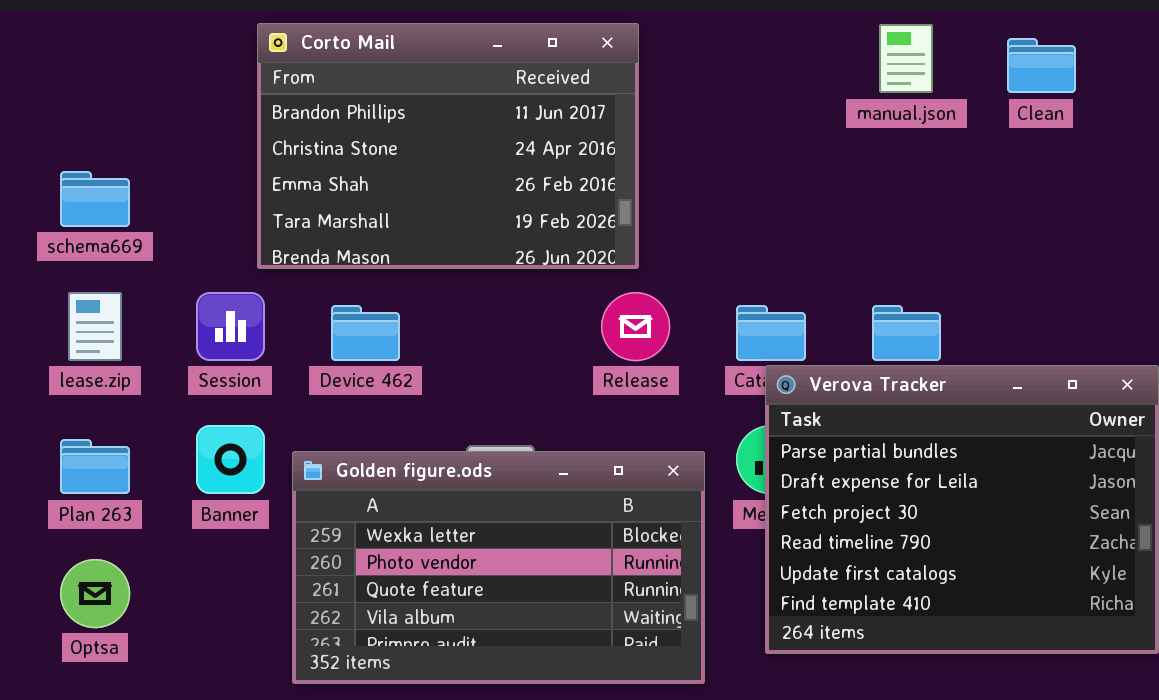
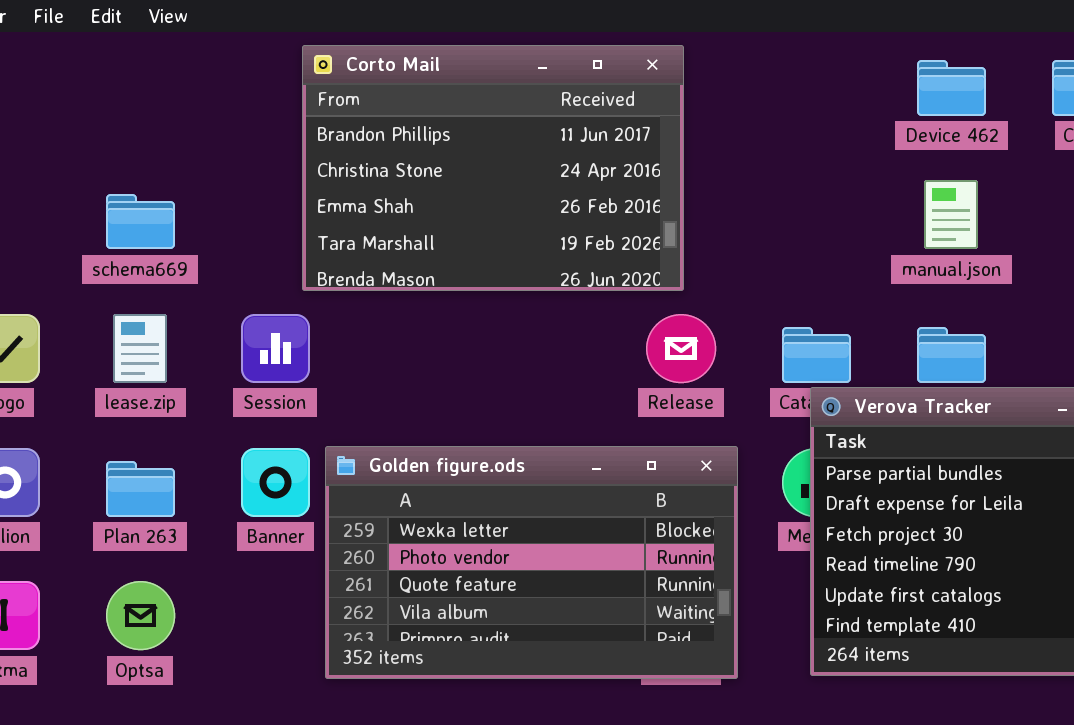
manual.json: [879,24,933,93] -> [924,180,978,249], moved
Device 462: [331,305,400,361] -> [917,60,986,116], moved
Golden figure.ods: [292,451,705,684] -> [325,446,738,679], moved

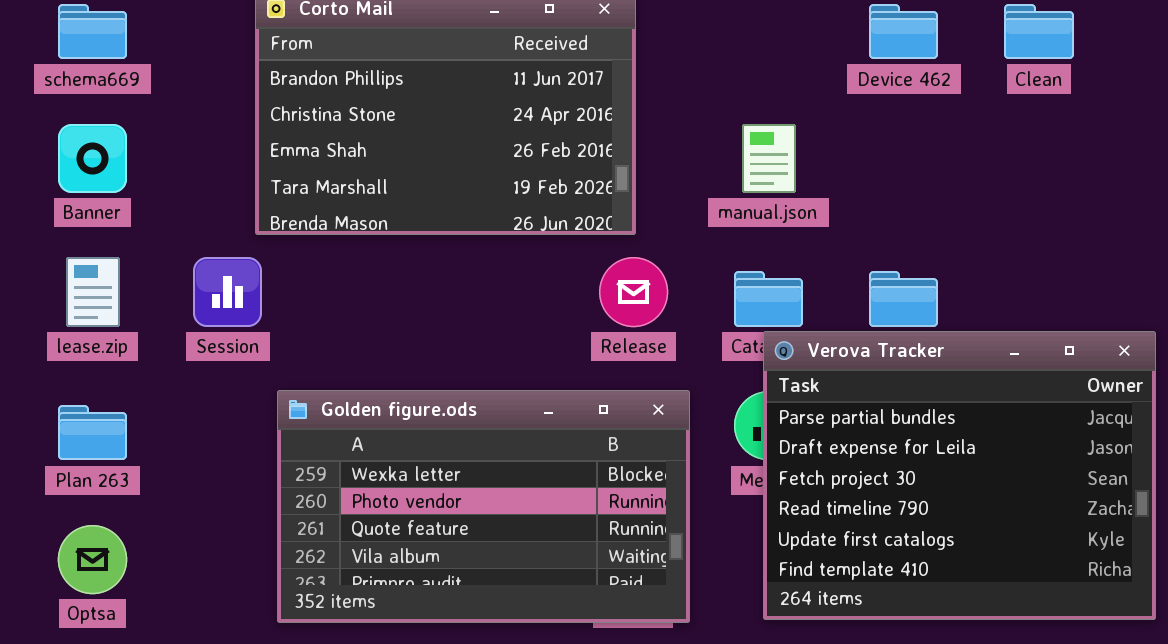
manual.json: [924,180,978,249] -> [742,124,796,193], moved
schema669: [106,194,175,249] -> [58,4,127,59], moved
Banner: [241,448,310,517] -> [58,124,127,193], moved

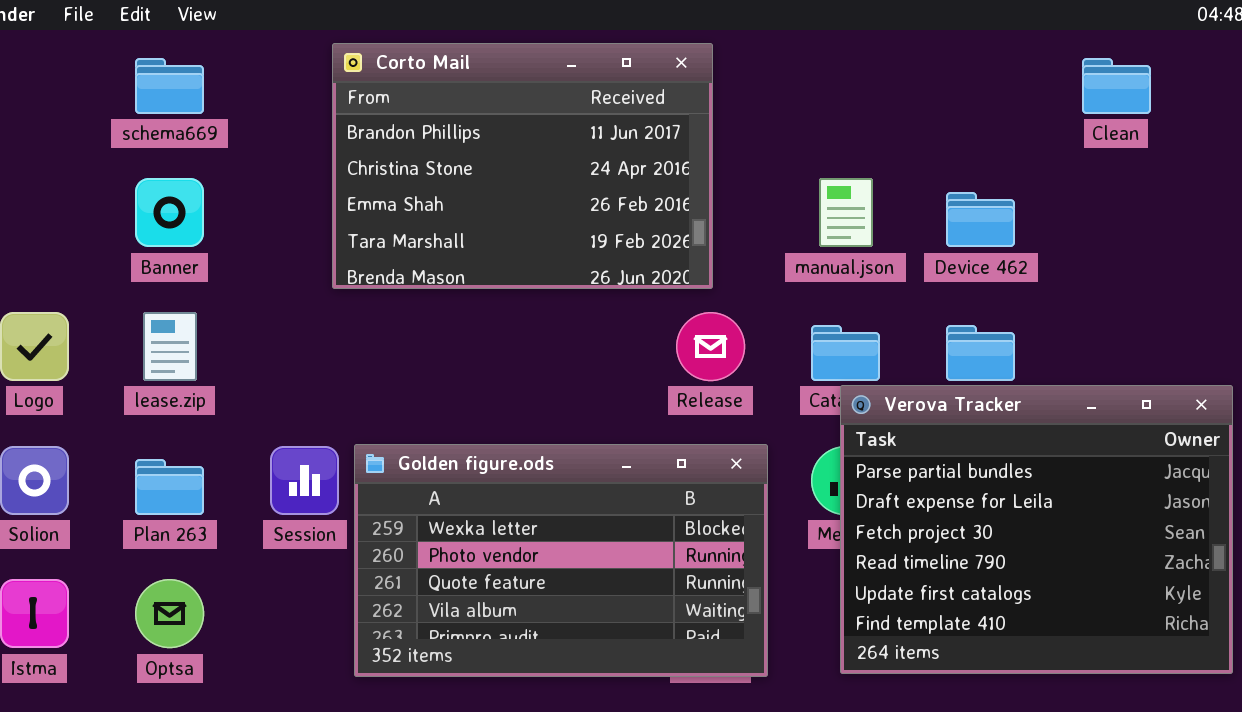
Device 462: [869,4,938,59] -> [946,192,1015,247], moved
Session: [193,257,262,327] -> [270,446,339,515], moved

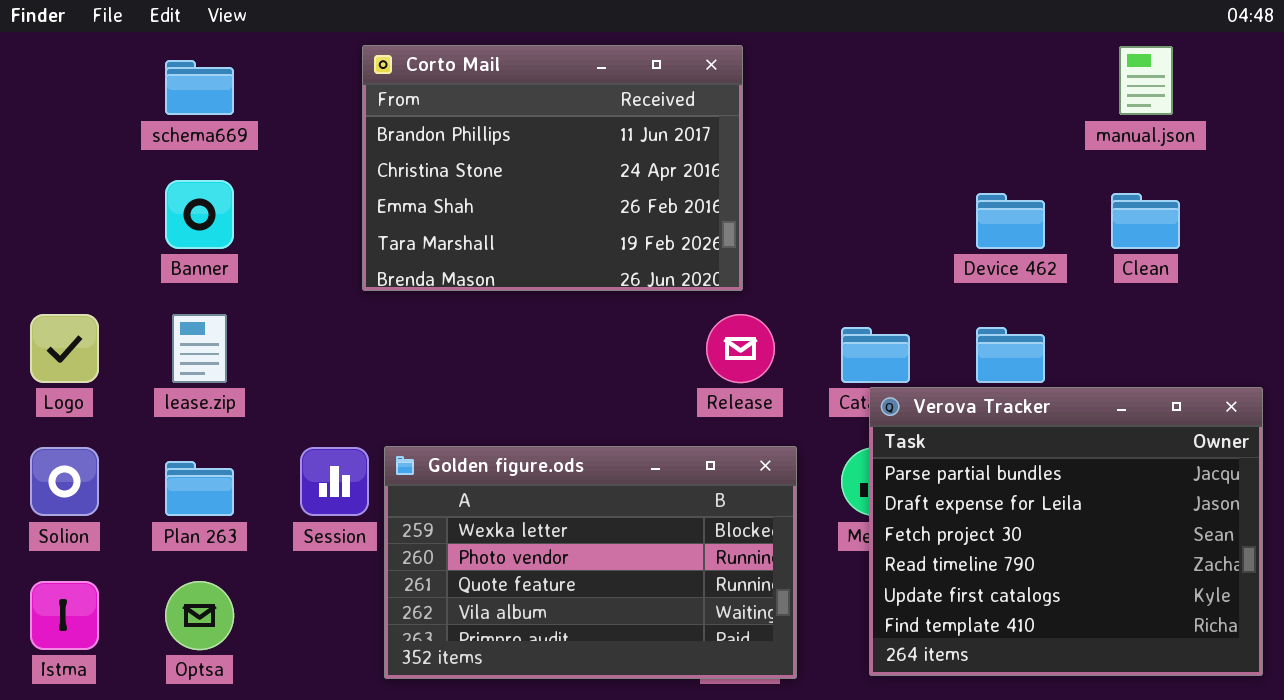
Clean: [1082,58,1151,114] -> [1111,193,1180,249], moved
manual.json: [819,178,873,247] -> [1119,46,1173,115], moved

